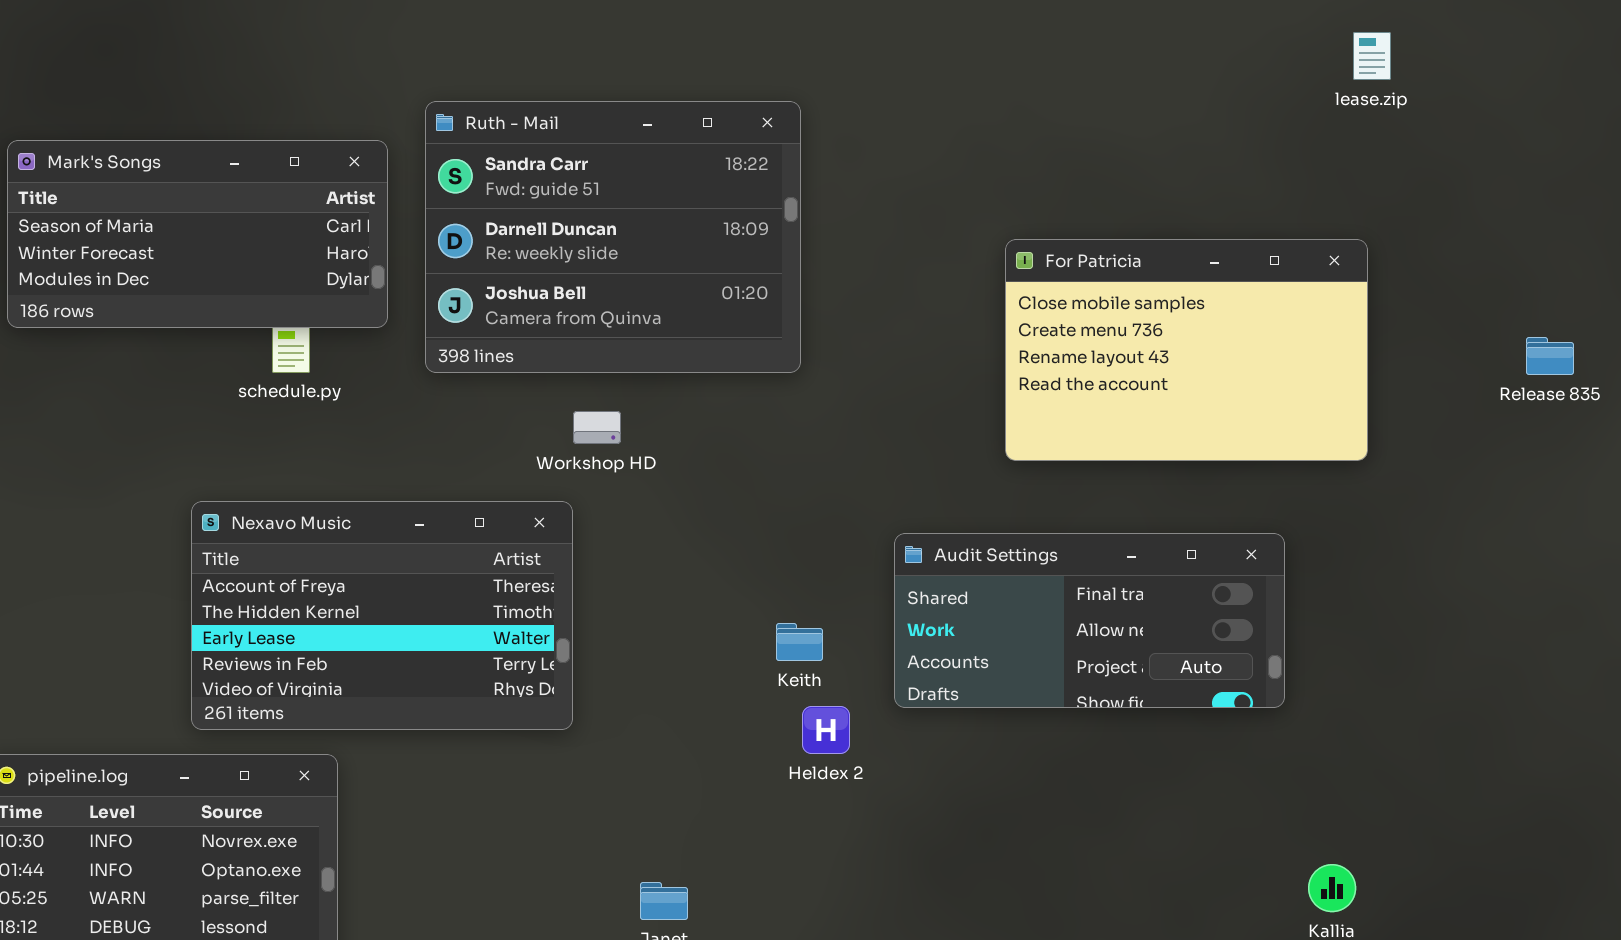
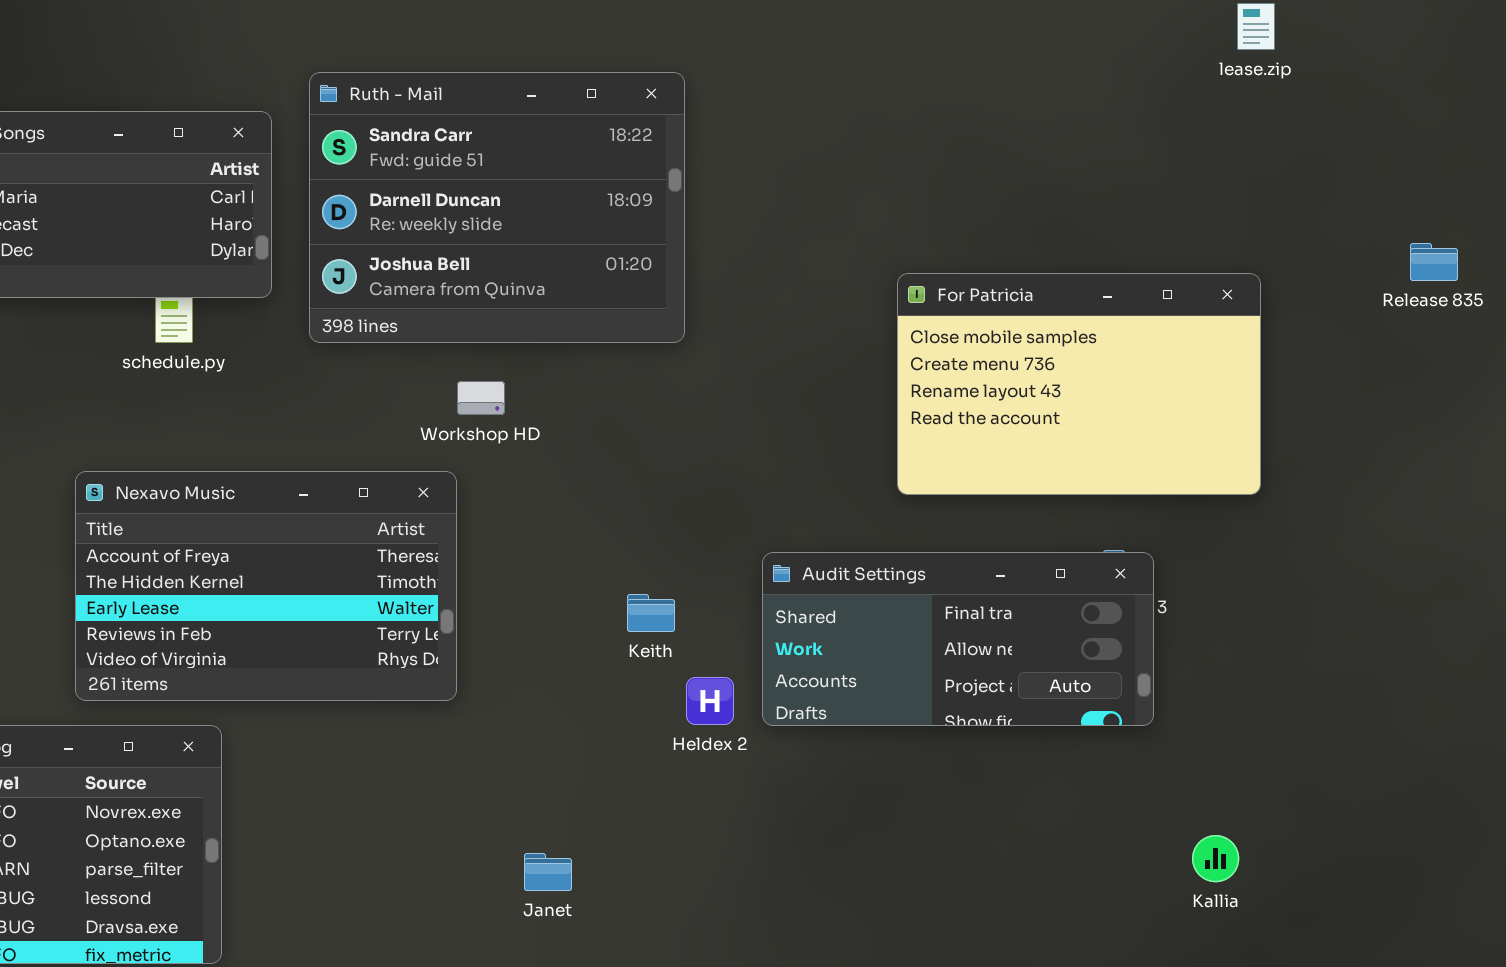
For Patricia: [1005,239,1368,461] -> [897,273,1261,495], moved
Release 835: [1526,337,1574,375] -> [1410,243,1458,281], moved
Audit Settings: [894,533,1285,708] -> [762,552,1154,726], moved
Keith: [776,623,823,661] -> [627,594,675,632], moved

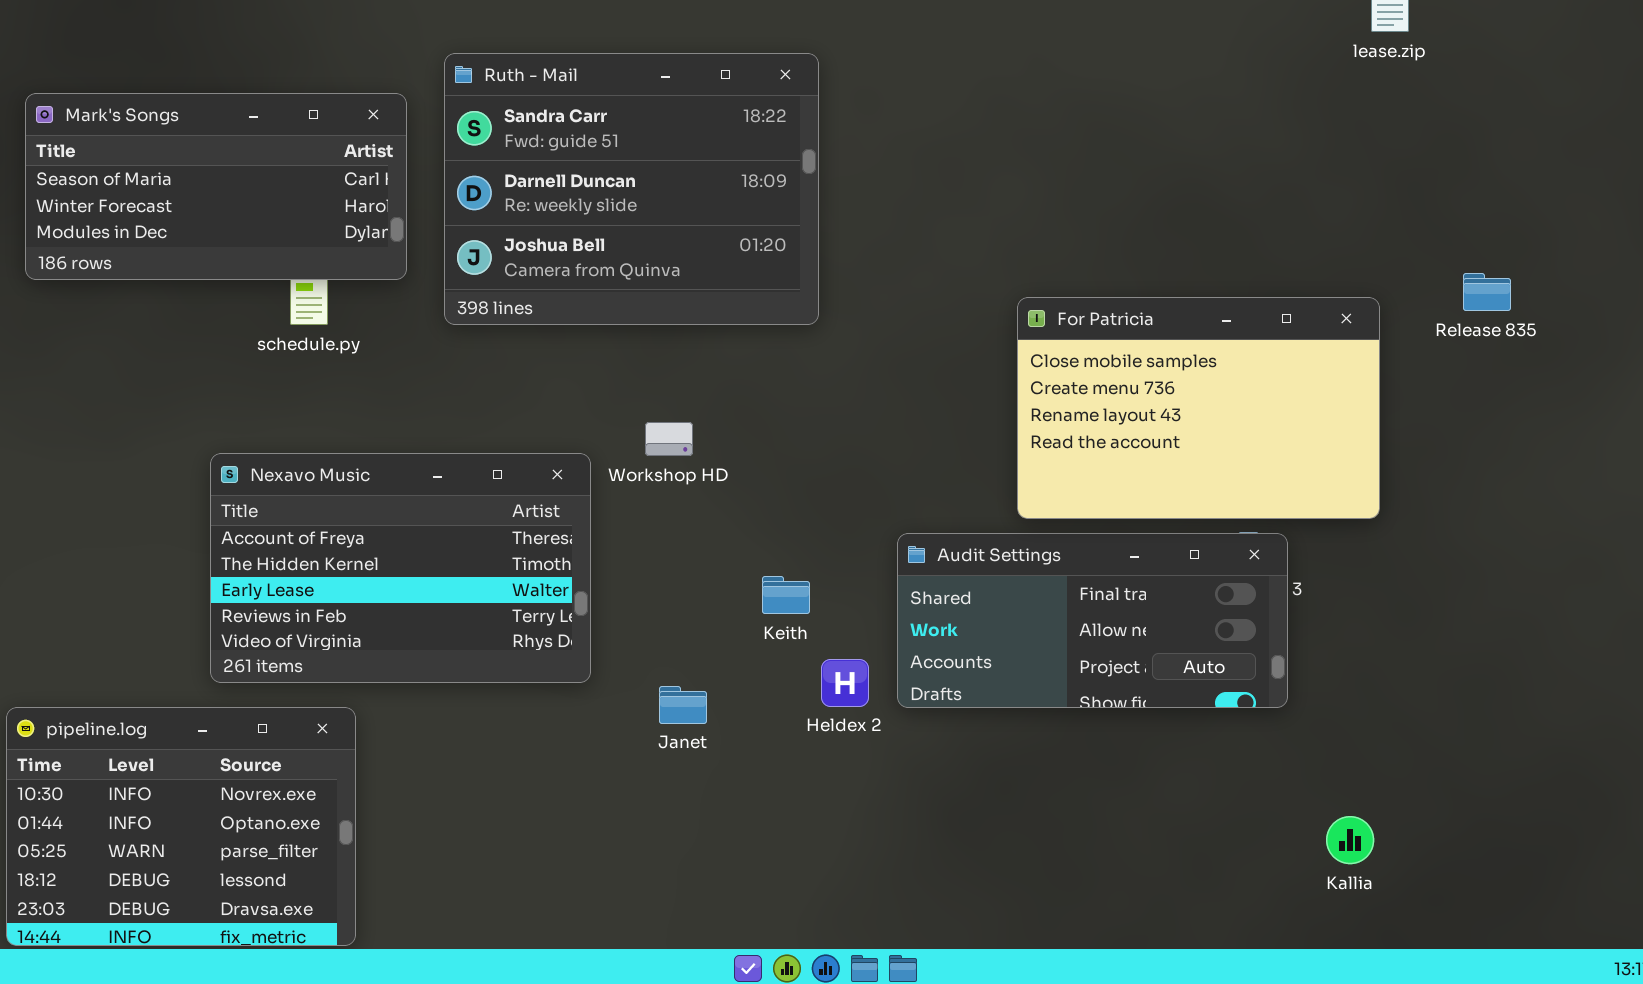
Release 835: [1410,243,1458,281] -> [1463,273,1511,311], moved
For Patricia: [897,273,1261,495] -> [1017,297,1380,519], moved
Workshop HD: [457,381,505,415] -> [645,422,693,456], moved
Janet: [524,853,572,891] -> [659,686,707,724], moved

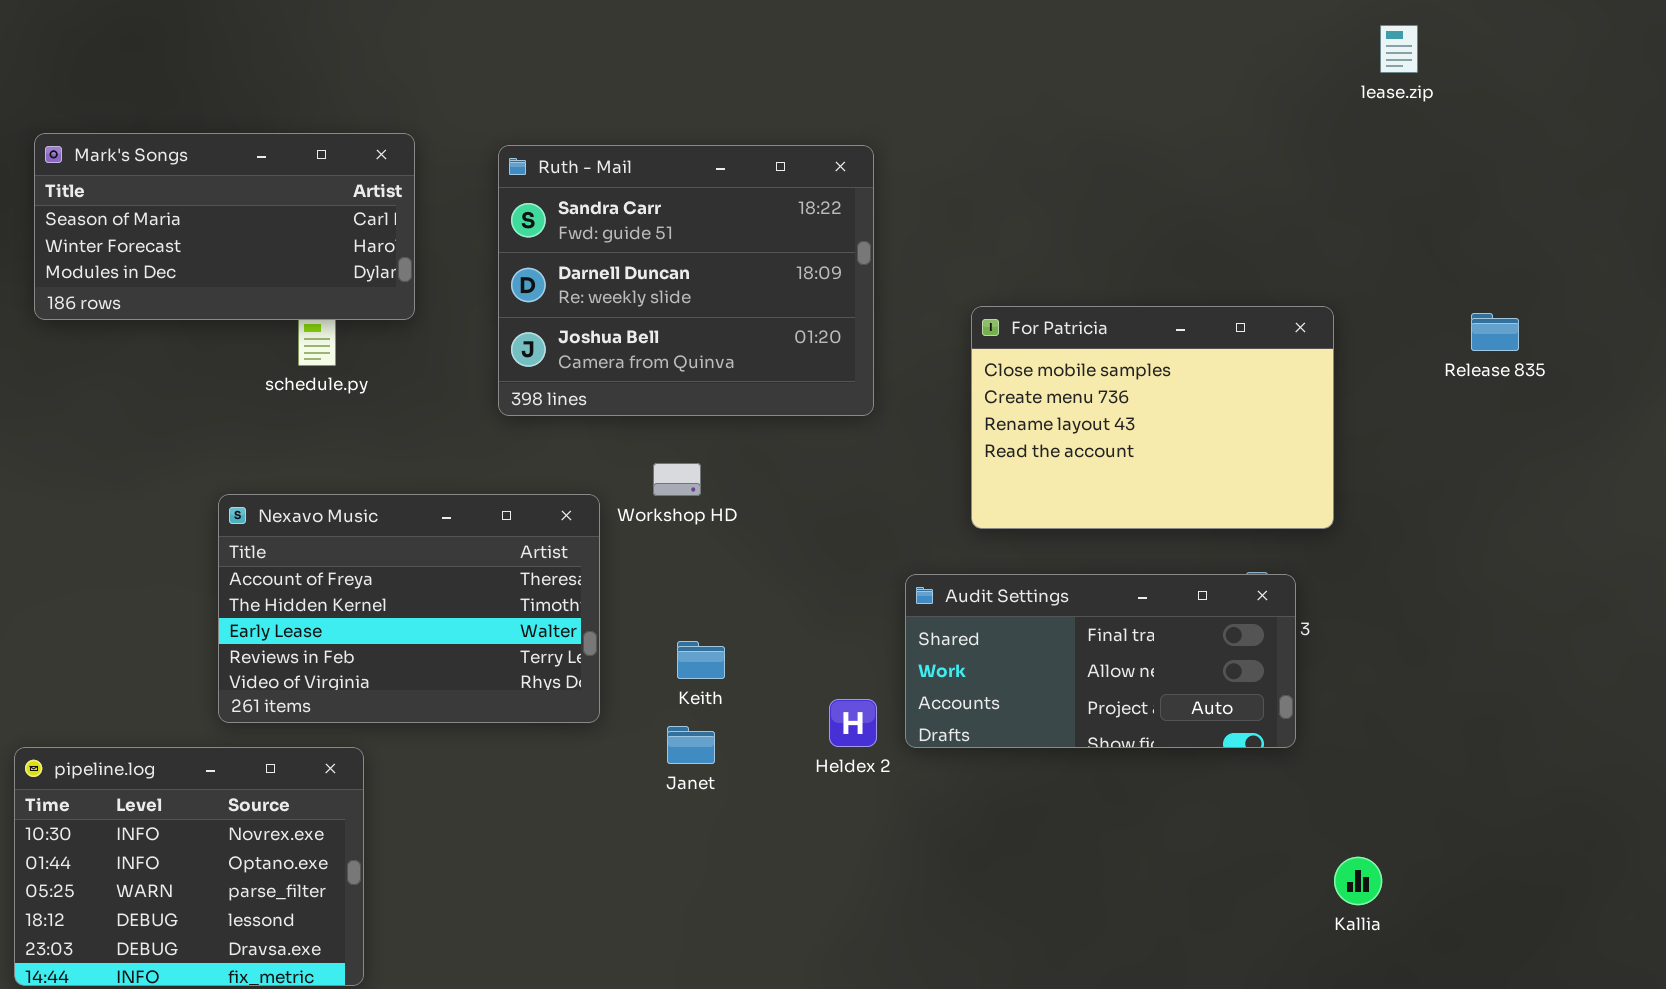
Ruth - Mail: [444,53,819,325] -> [498,145,874,416], moved
For Patricia: [1017,297,1380,519] -> [971,306,1334,529], moved
Keith: [762,576,810,614] -> [677,641,725,679], moved

